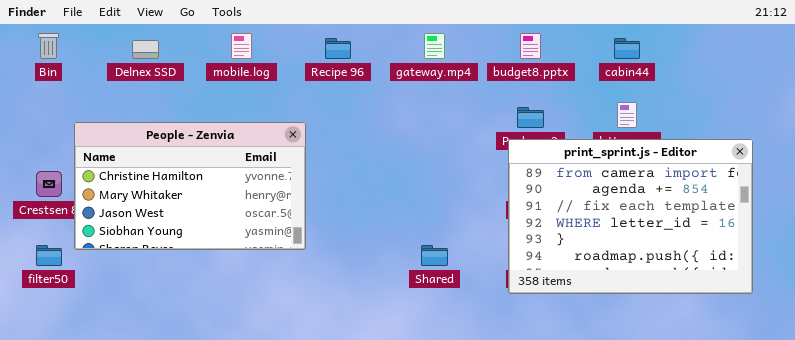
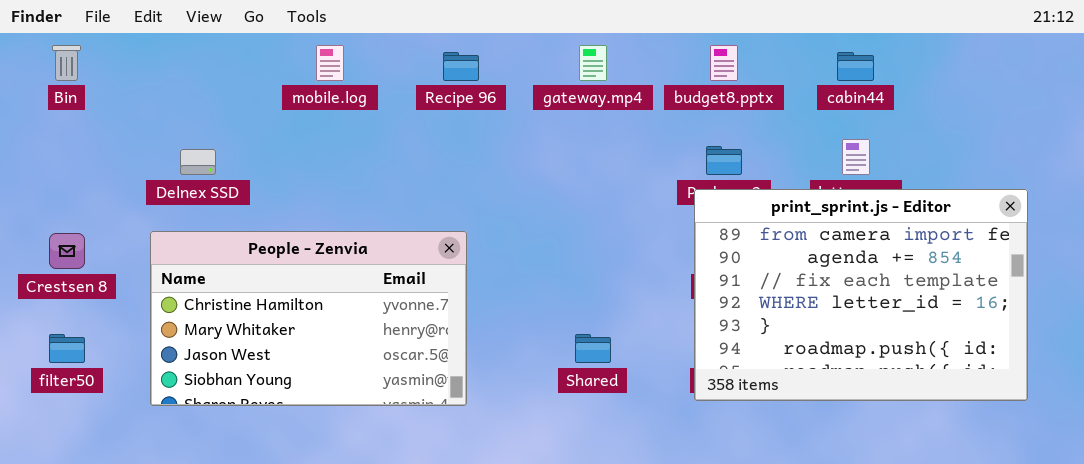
Delnex SSD: [132,40,159,59] -> [180,149,216,175], moved
People - Zenvia: [74,122,306,250] -> [150,231,467,406], moved

